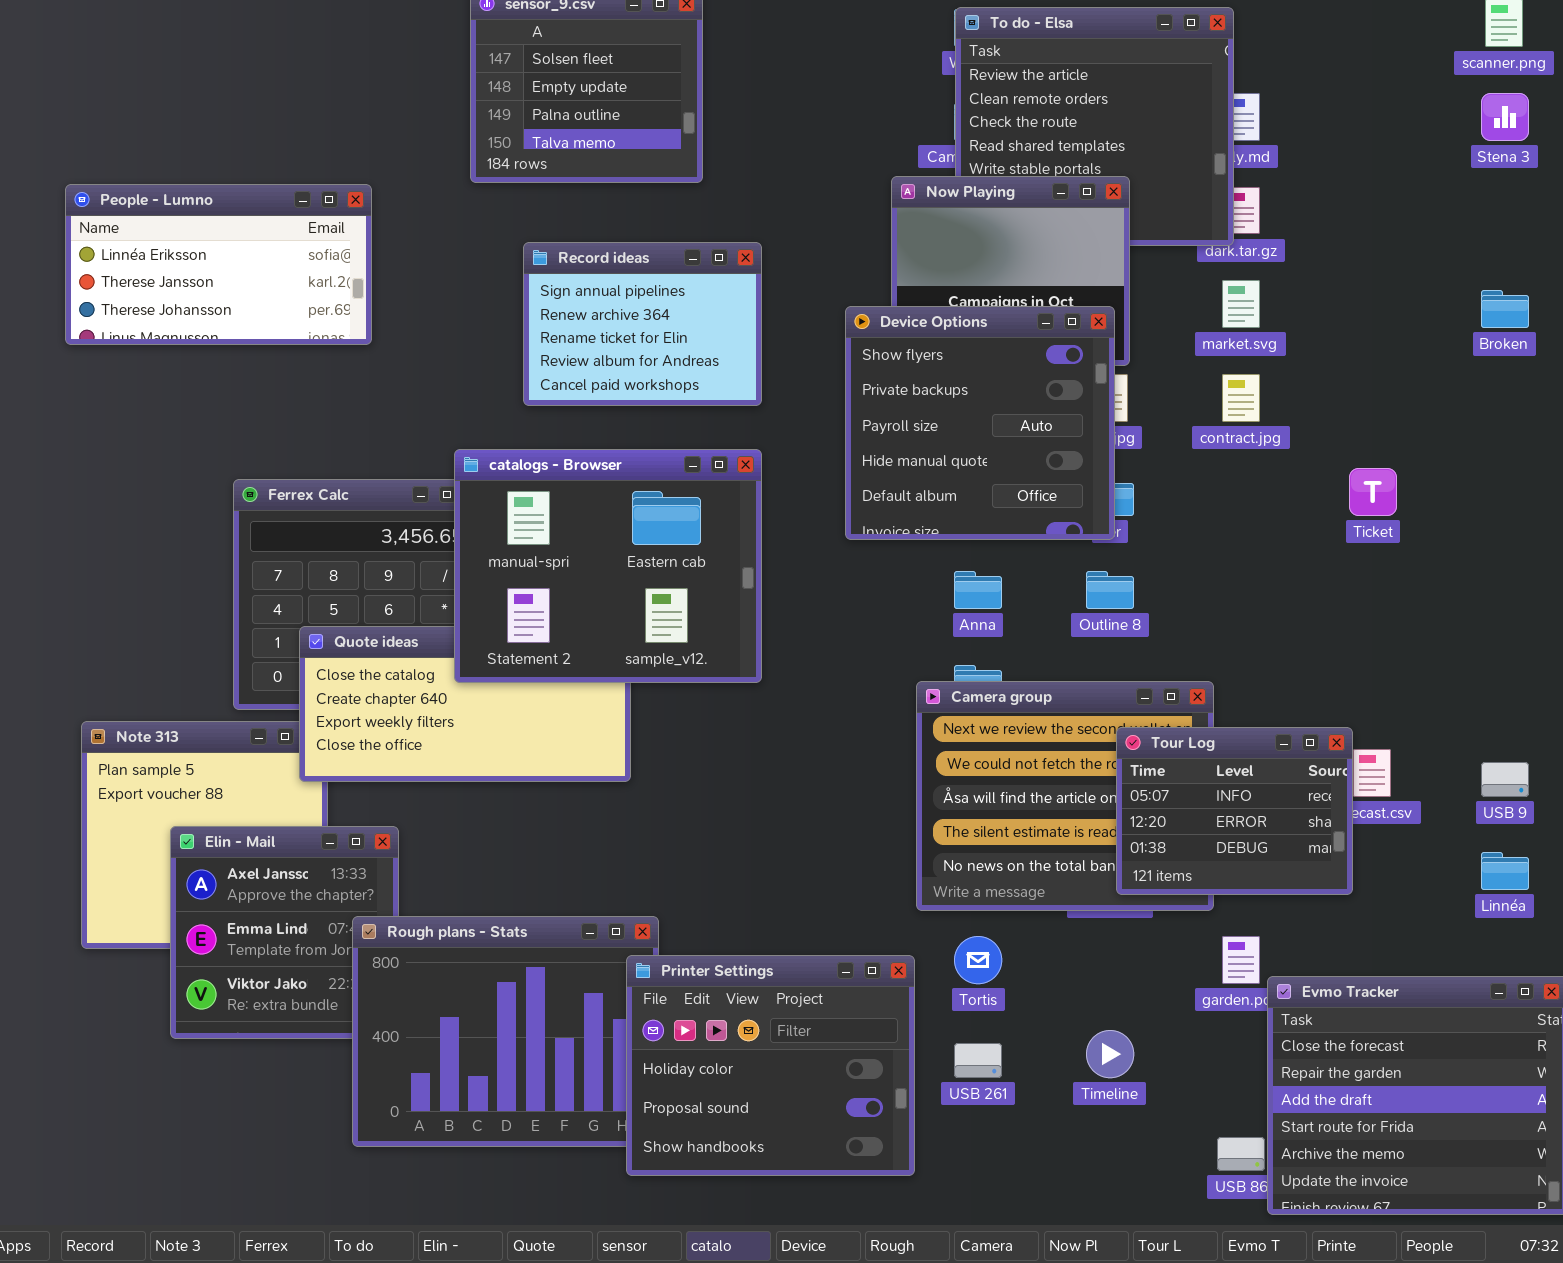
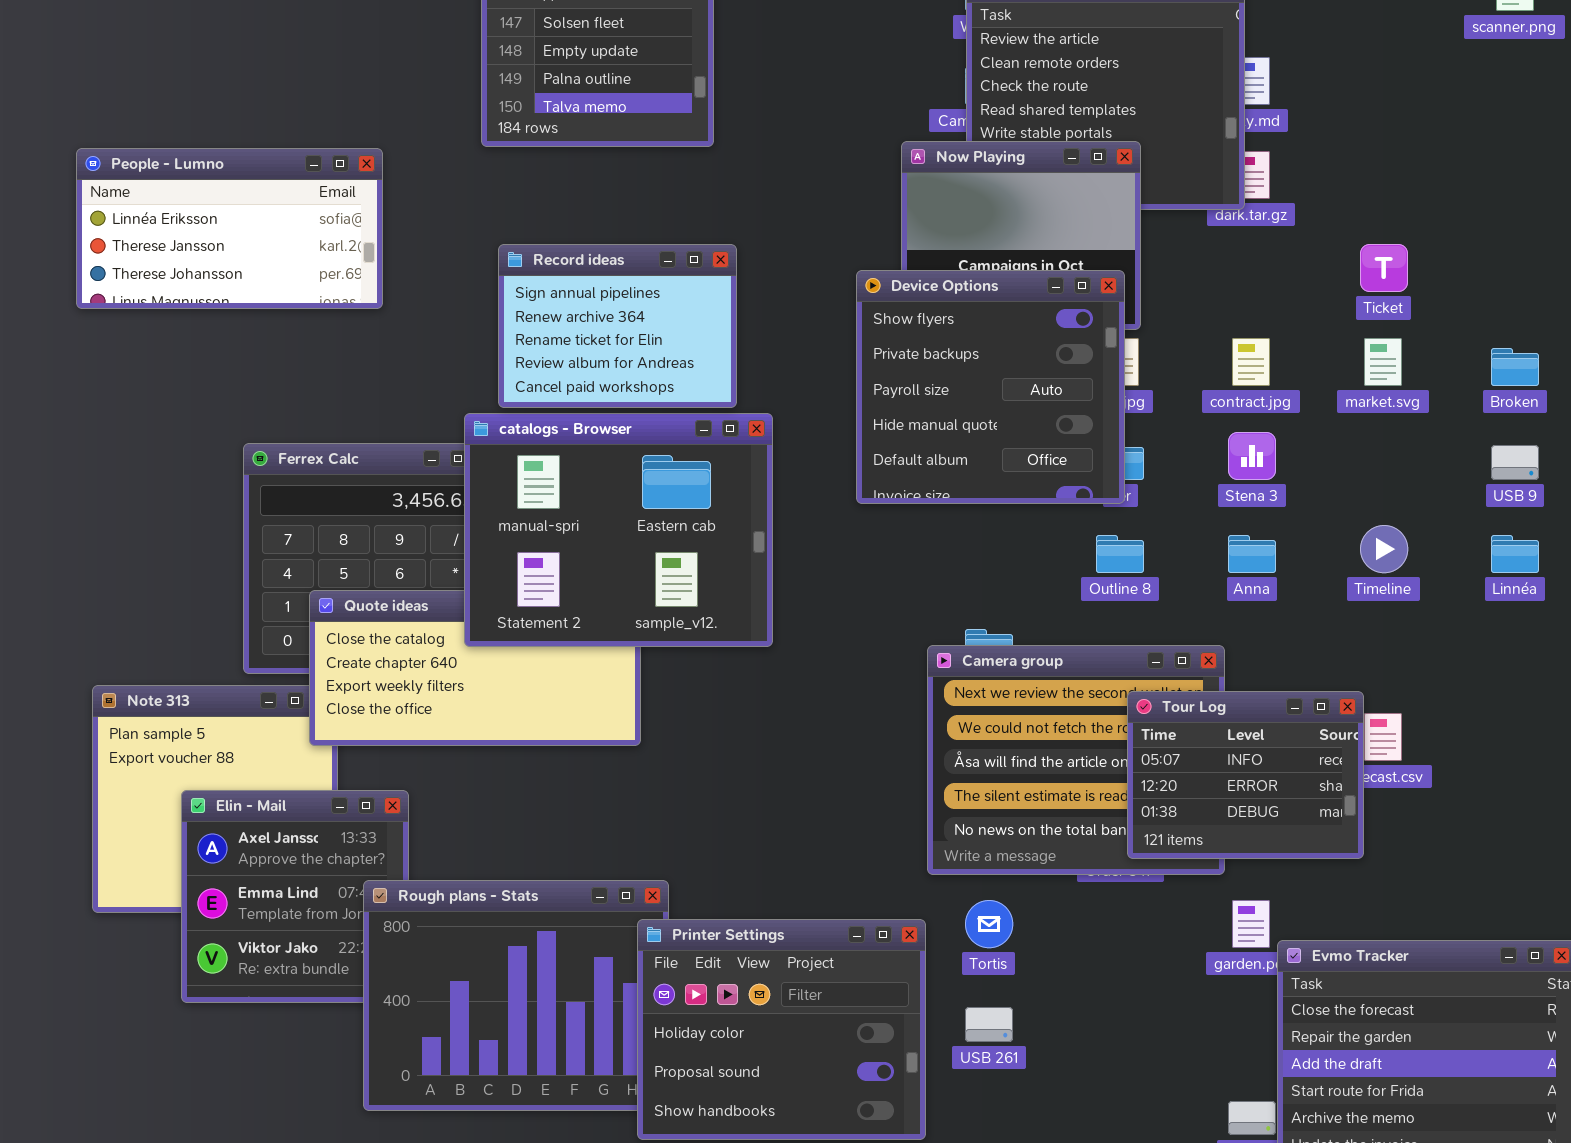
Stena 3: [1481,93,1529,141] -> [1228,432,1276,480], moved
Record ideas: [523,242,762,406] -> [498,244,737,408], moved
market.svg: [1222,280,1260,328] -> [1364,338,1402,386], moved
Broken: [1481,290,1529,328] -> [1491,348,1539,386], moved
Ticket: [1349,468,1397,516] -> [1360,244,1408,292], moved
Anna: [954,571,1002,609] -> [1228,535,1276,573], moved
USB 9: [1481,762,1529,797] -> [1491,445,1539,480], moved
Linnéa: [1481,852,1529,890] -> [1491,535,1539,573], moved
Timeline: [1086,1030,1134,1078] -> [1360,525,1408,573], moved

